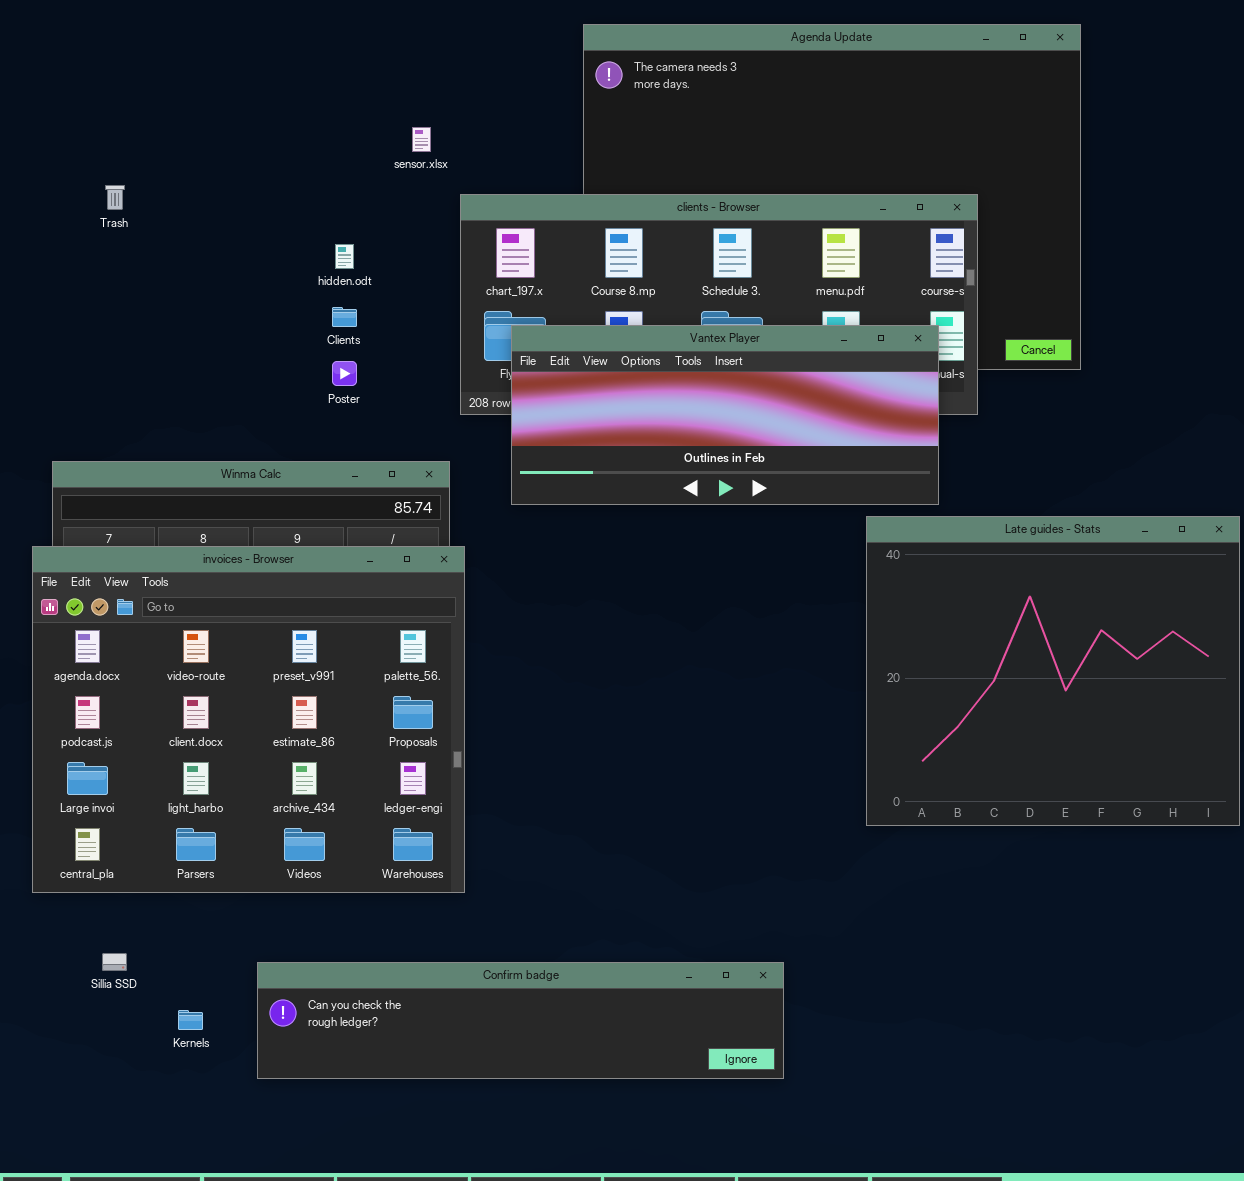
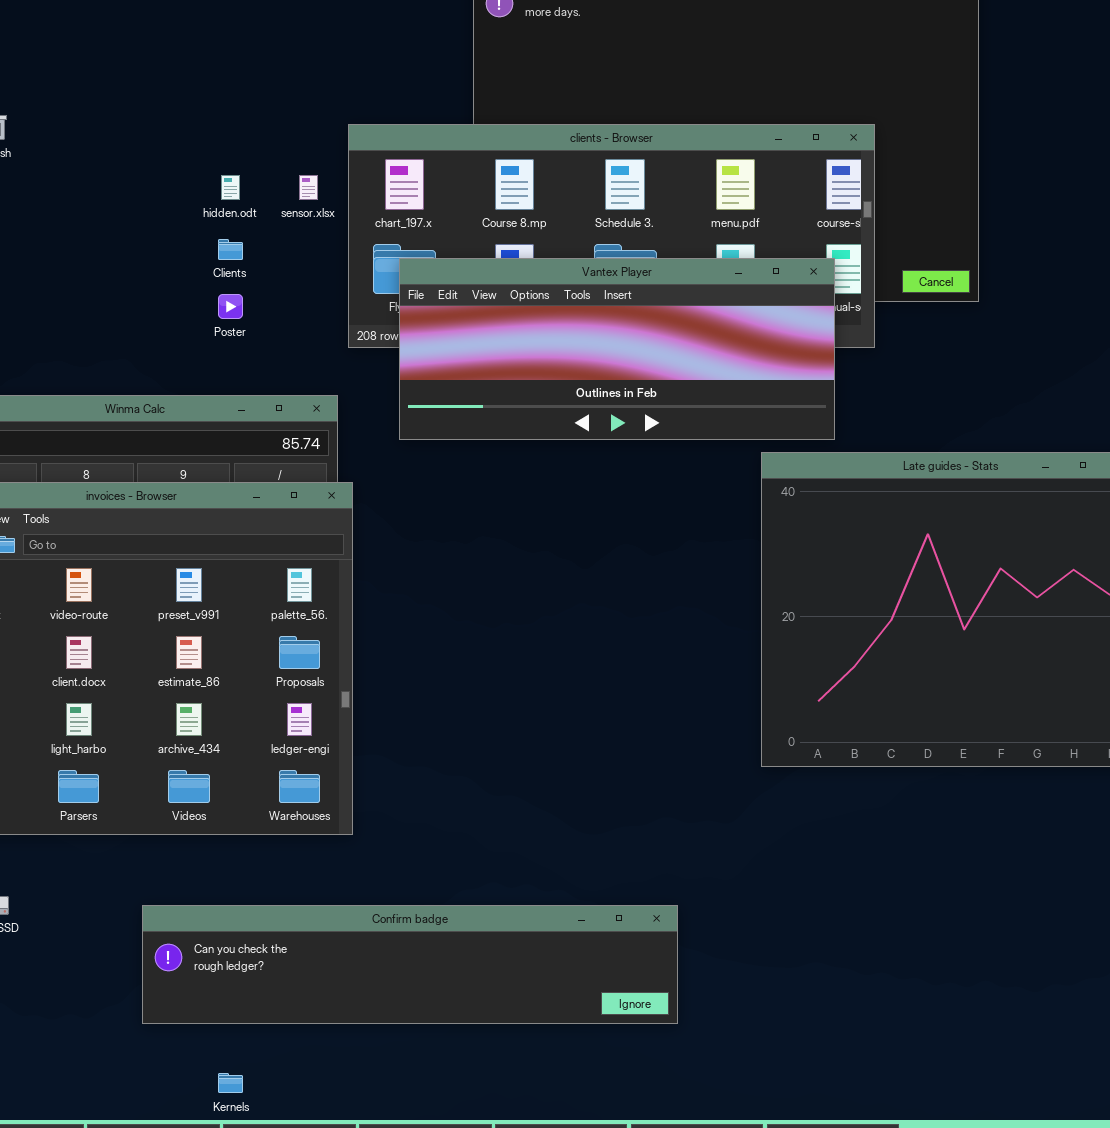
sensor.xlsx: [412,127,431,152] -> [299,175,318,200], moved
Kernels: [178,1010,203,1030] -> [218,1073,243,1093], moved

